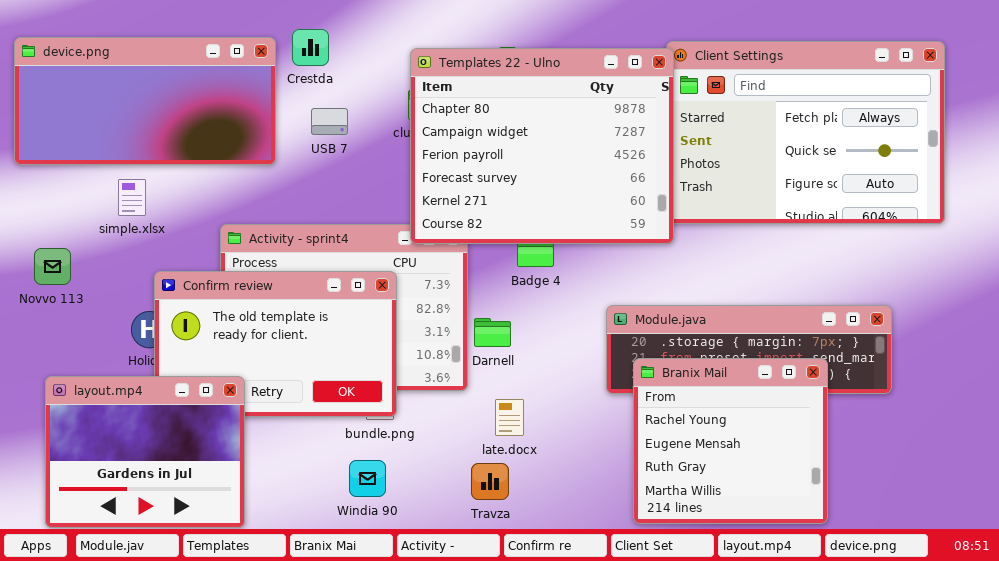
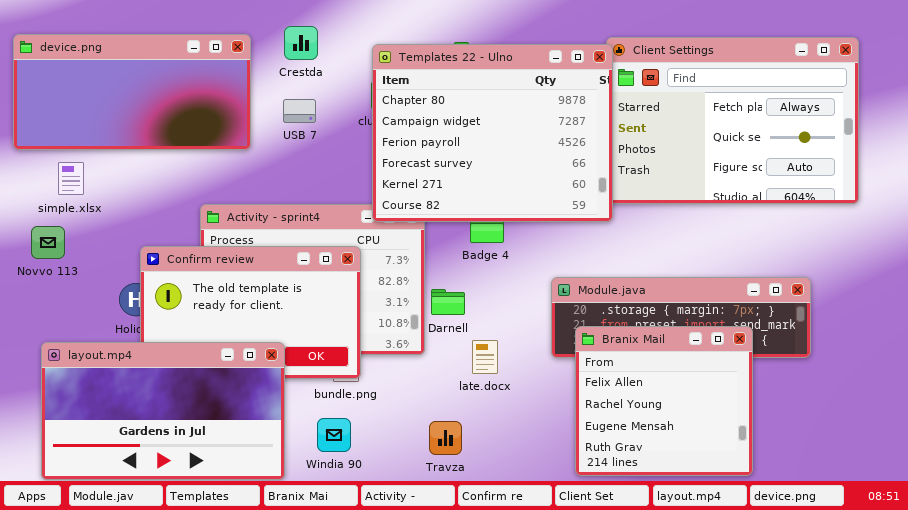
Crestda: [292,29,329,66] -> [284,26,318,60], moved
simple.xlsx: [118,179,146,216] -> [58,162,84,195], moved
Branix Mail: [633,358,828,524] -> [575,326,753,476], scrolled up 1 row
layout.mp4: [45,376,245,528] -> [41,342,285,480], resized
late.docx: [495,399,524,436] -> [472,340,498,374], moved

